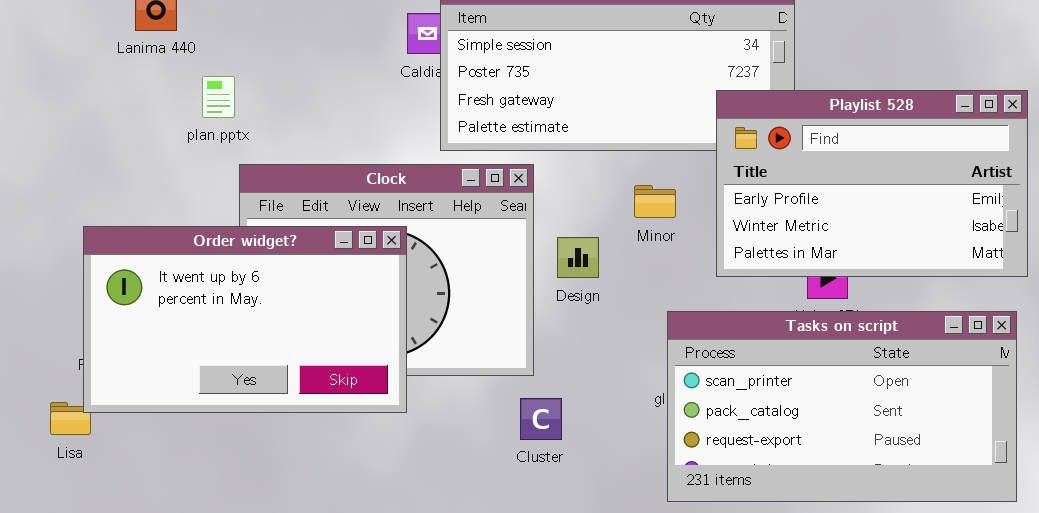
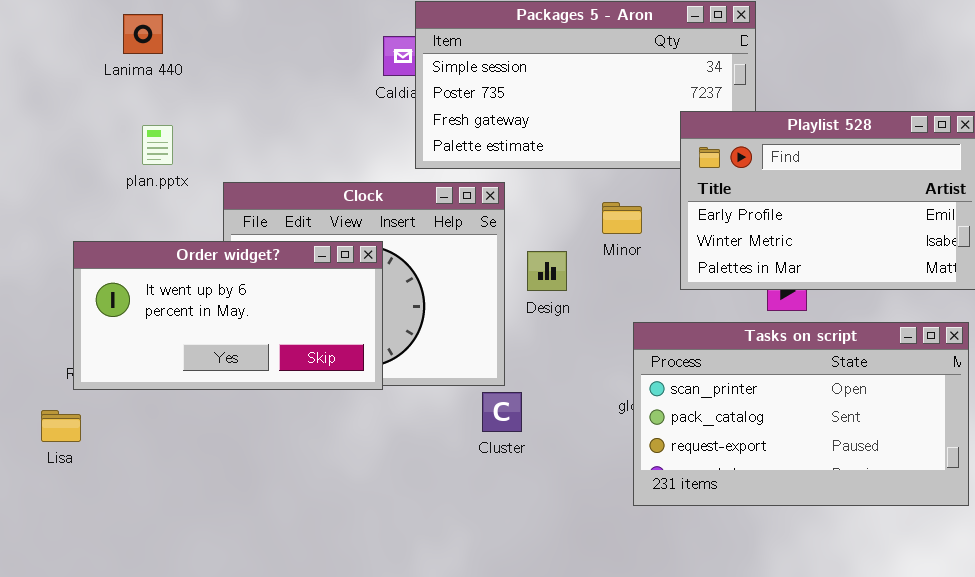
plan.pptx: [202,76,235,118] -> [142,125,173,165], moved
Order widget?: [83,226,407,413] -> [73,241,383,390], resized
Cluster: [520,398,562,440] -> [482,392,522,432], moved

